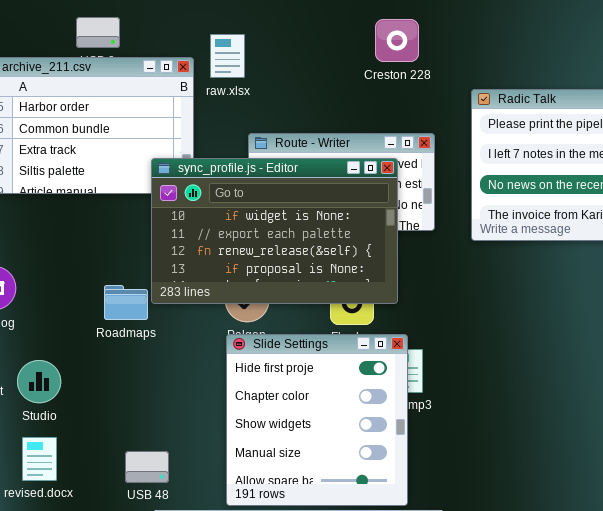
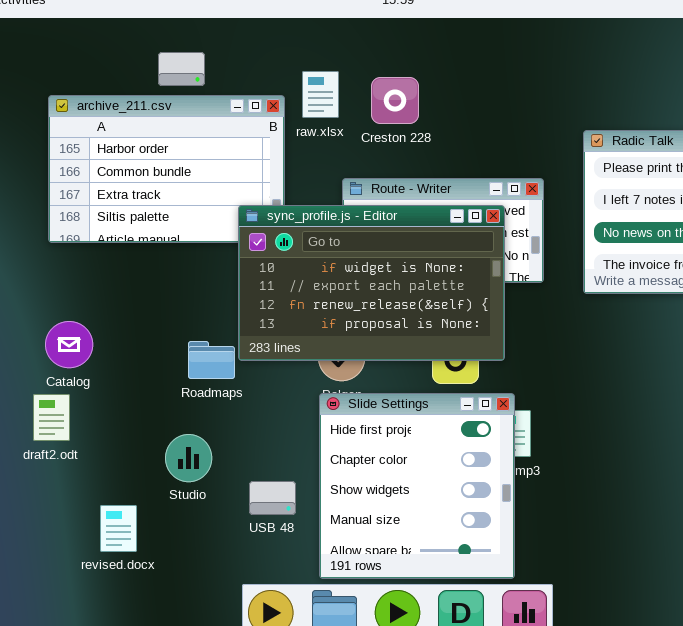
Creston 228: [375,19,419,62] -> [371,77,419,124], moved
Studio: [17,360,61,403] -> [165,434,212,482], moved
USB 48: [125,451,169,483] -> [249,481,296,515], moved

